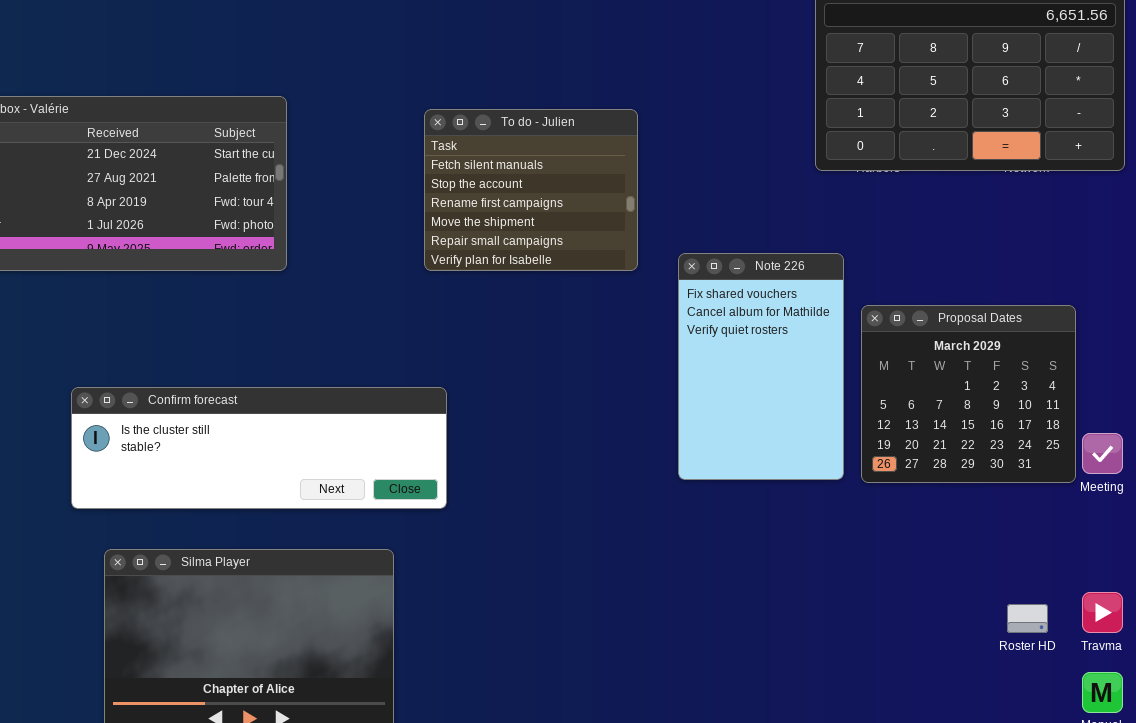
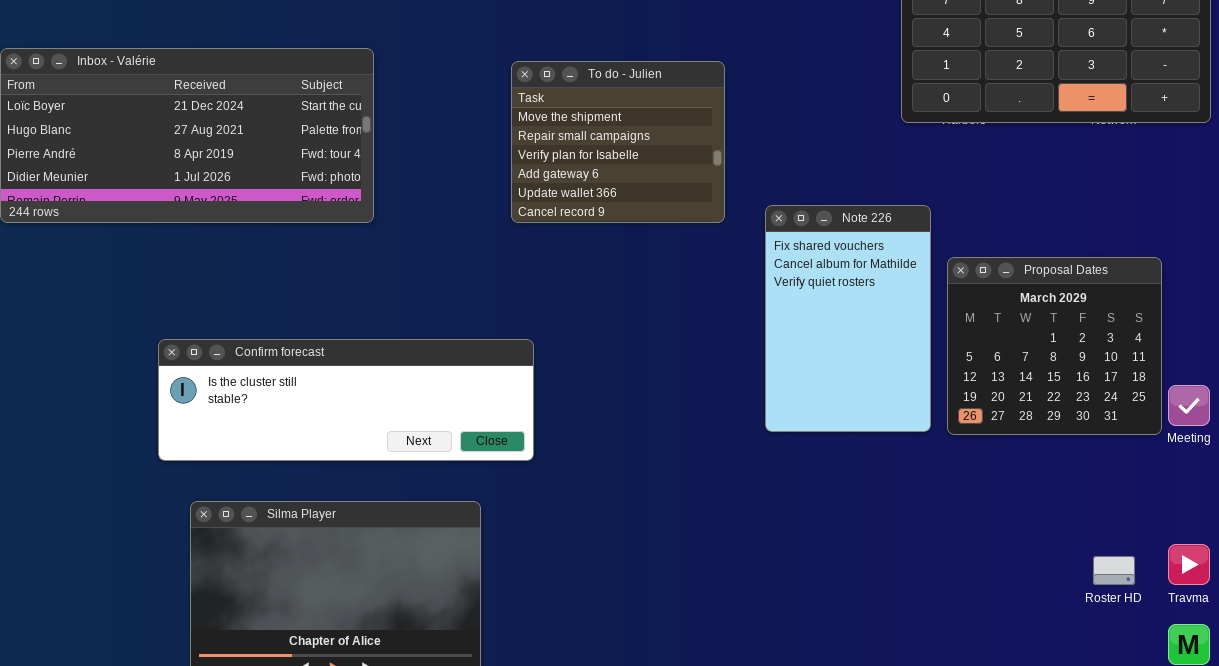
To do - Julien: [424,109,638,271] -> [511,61,725,223], scrolled down 3 rows

